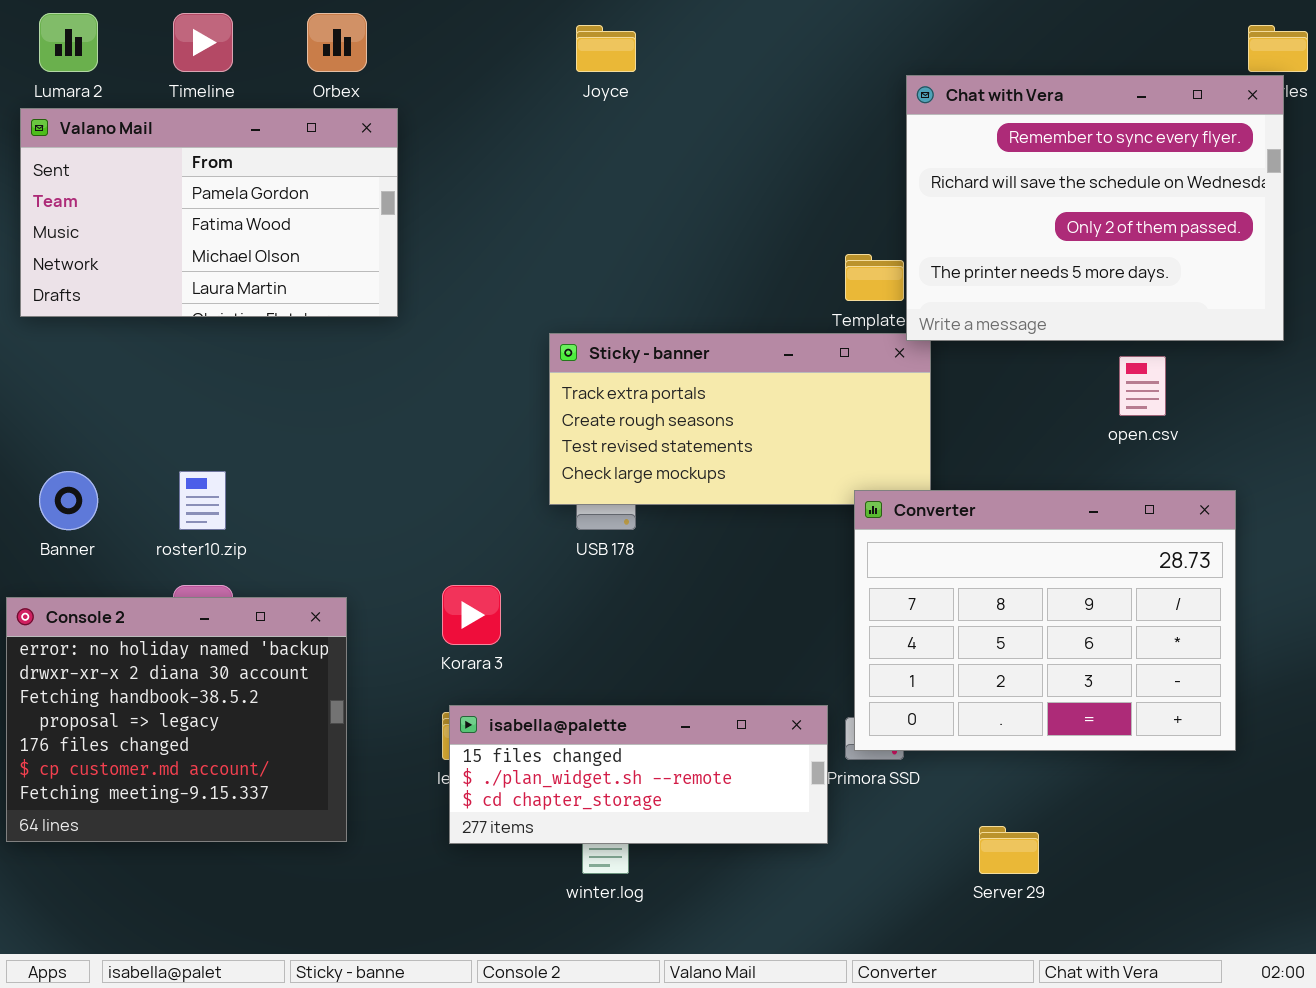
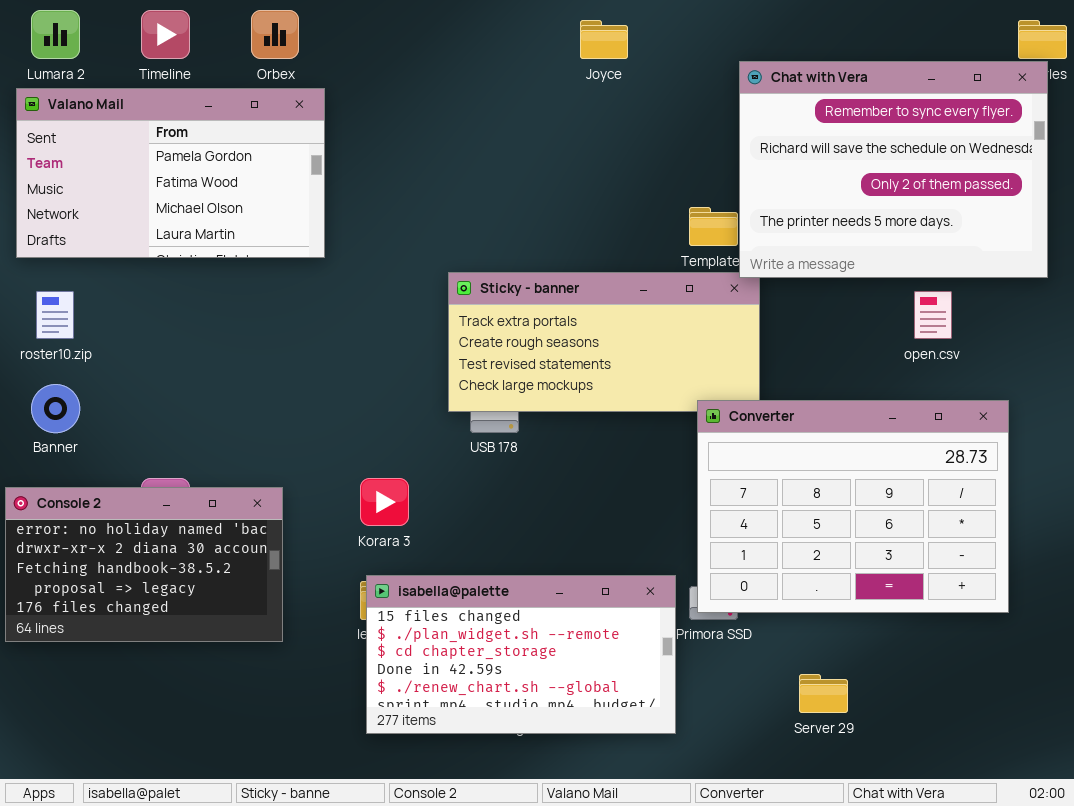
Joyce: [576,25,636,72] -> [580,20,628,59], moved
roster10.zip: [179,471,226,530] -> [36,291,74,339], moved
Console 2: [6,597,347,842] -> [5,487,283,642], resized
isabella@palette: [449,705,828,844] -> [366,575,676,734], resized

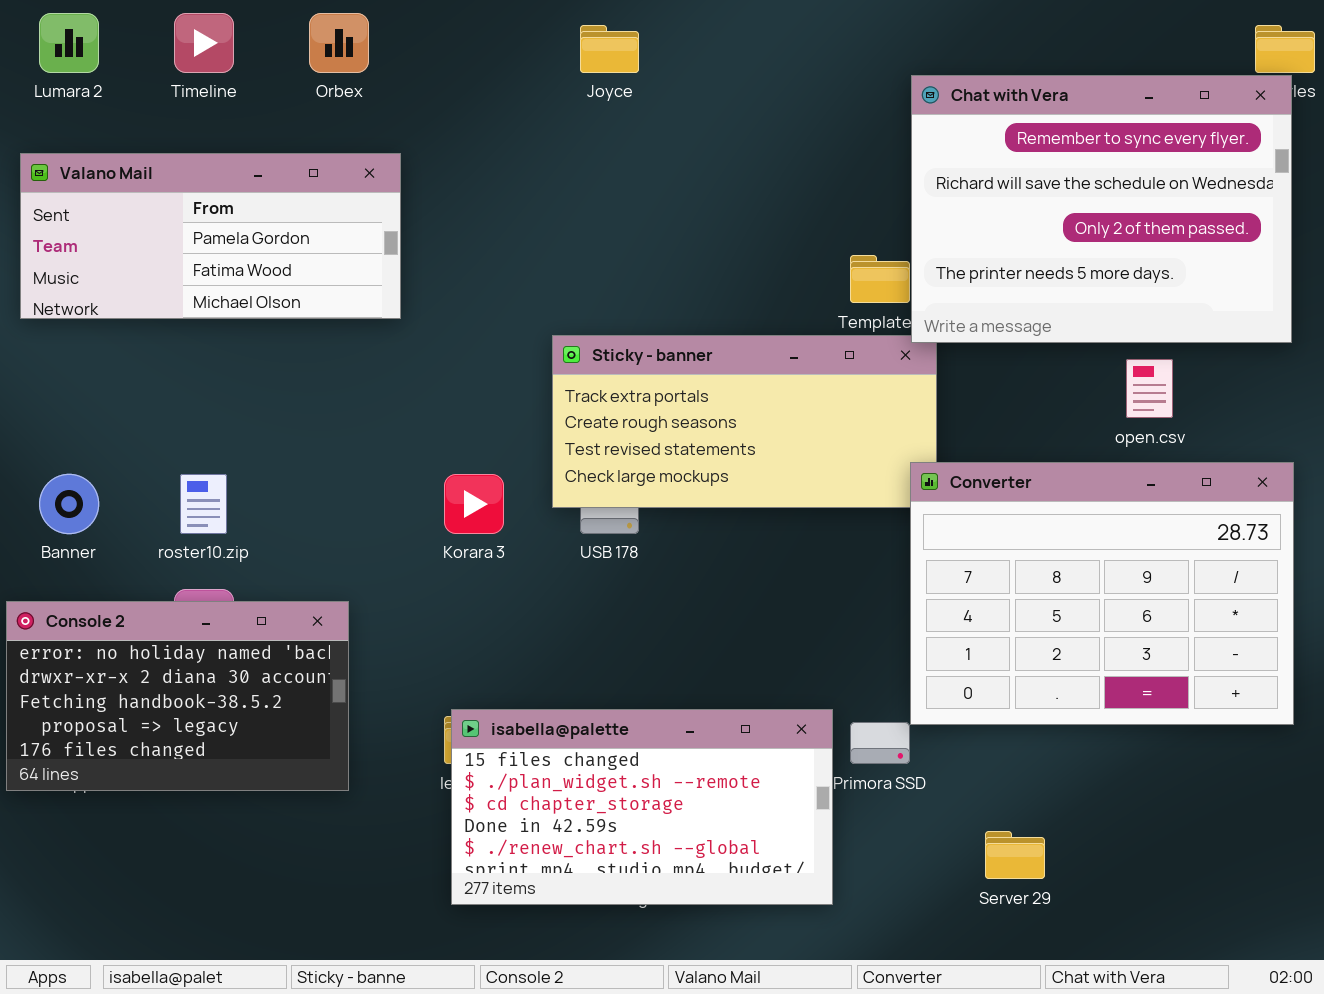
Joyce: [580,20,628,59] -> [580,25,639,73], moved
Valano Mail: [16,88,325,258] -> [20,153,401,319], resized
roster10.zip: [36,291,74,339] -> [180,474,227,534], moved
Converter: [697,400,1009,613] -> [910,462,1294,725], moved
Korara 3: [360,478,409,526] -> [444,474,504,534], moved

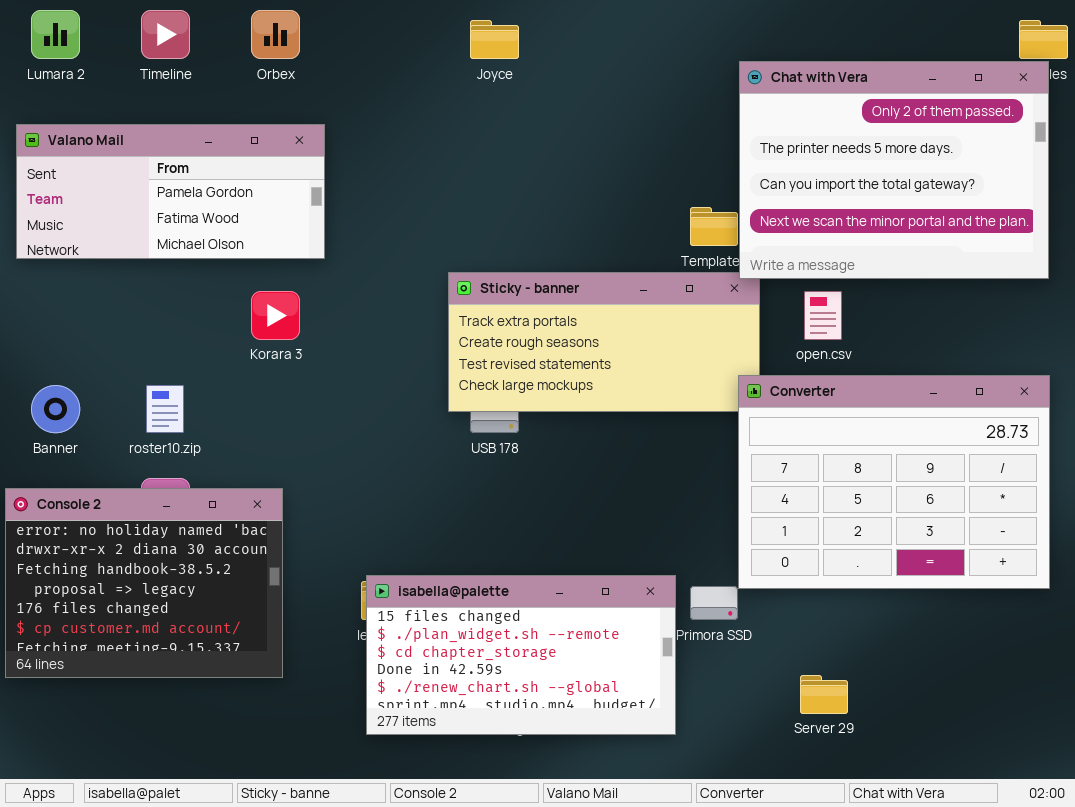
Chat with Vera: [911,75,1292,343] -> [739,61,1049,279], scrolled down 2 rows
open.csv: [1126,359,1173,418] -> [804,291,842,340], moved
Korara 3: [444,474,504,534] -> [251,291,300,340], moved
Console 2: [6,601,349,791] -> [5,488,283,678], resized

